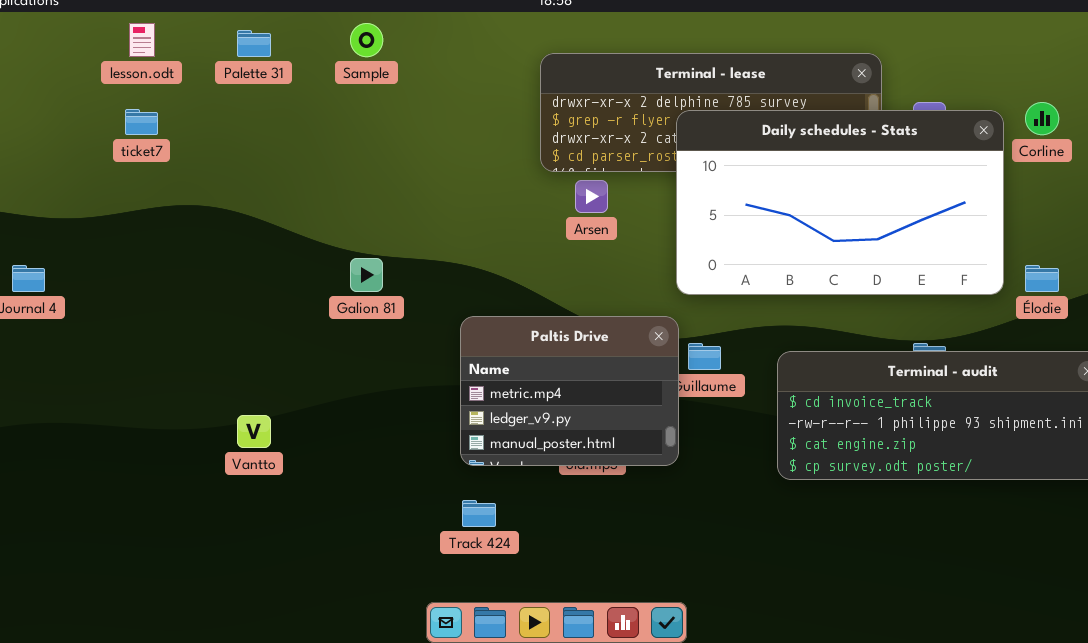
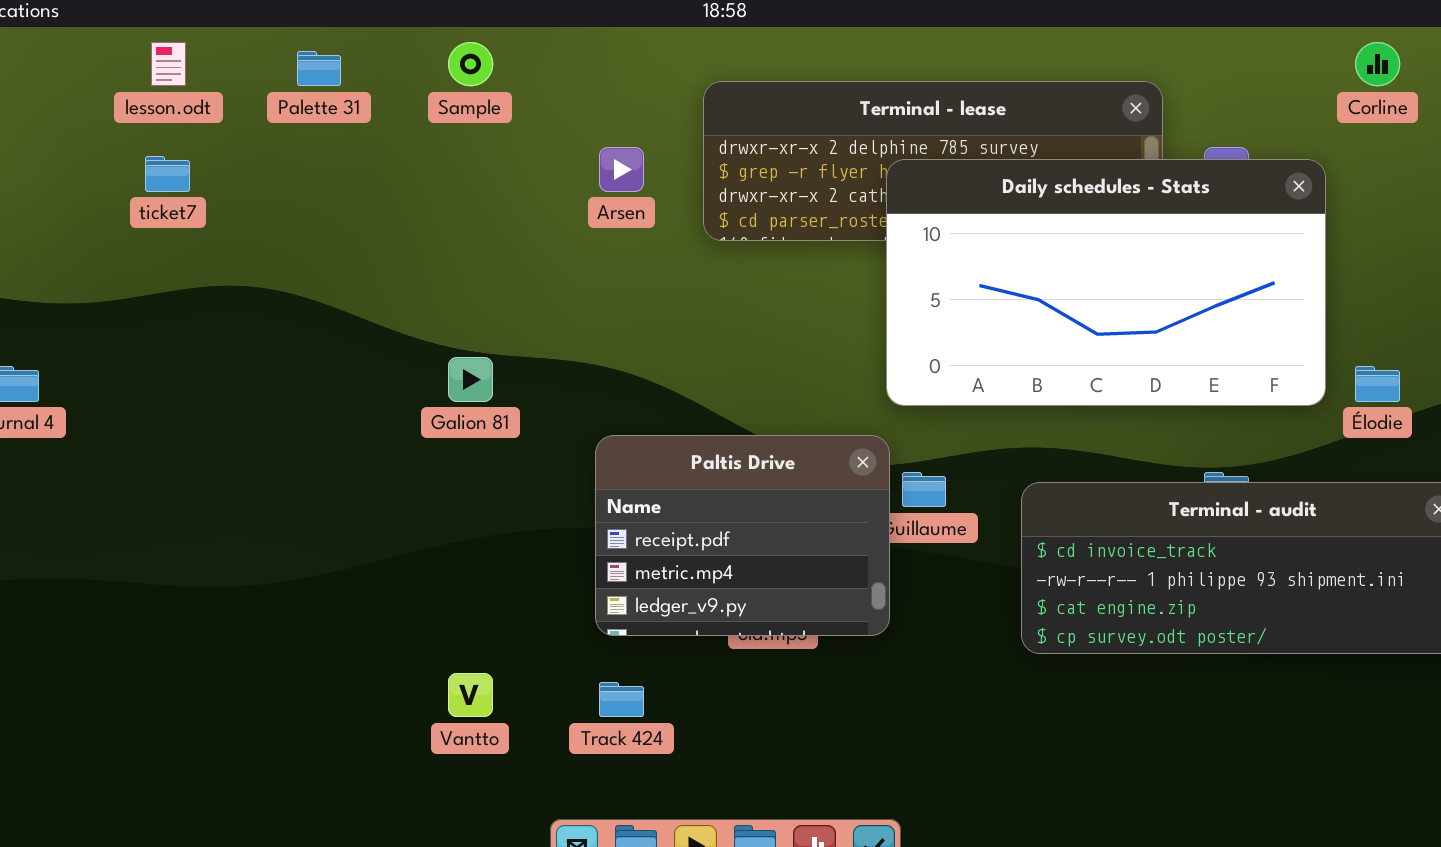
Corline: [1025,102,1059,135] -> [1355,42,1400,86], moved
Arsen: [575,180,608,213] -> [599,147,644,192], moved
Paltis Drive: [460,316,679,466] -> [595,435,890,636], scrolled up 1 row
Vantto: [237,415,271,448] -> [448,673,493,717], moved

